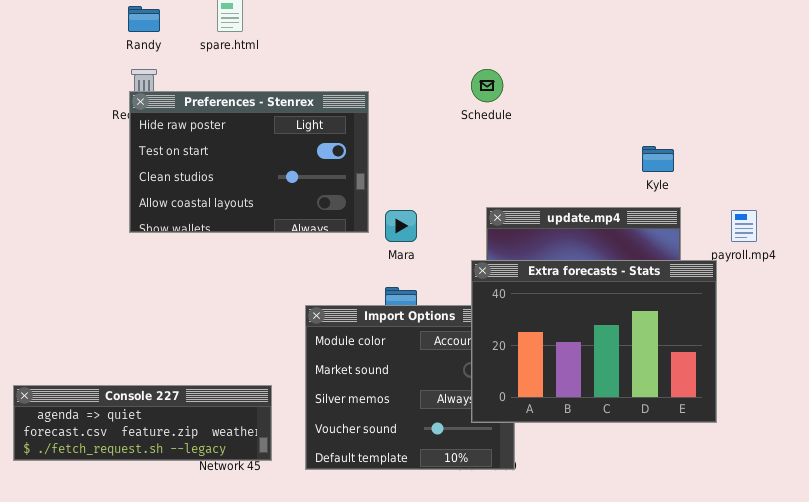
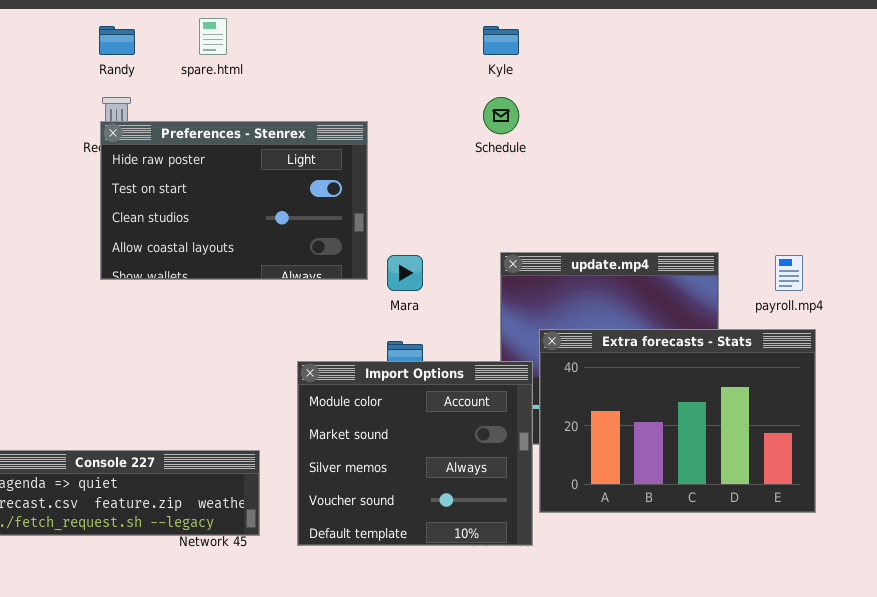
Kyle: [642,146,674,172] -> [483,26,519,55], moved
Extra forecasts - Stats: [471,260,717,423] -> [539,329,816,513], moved

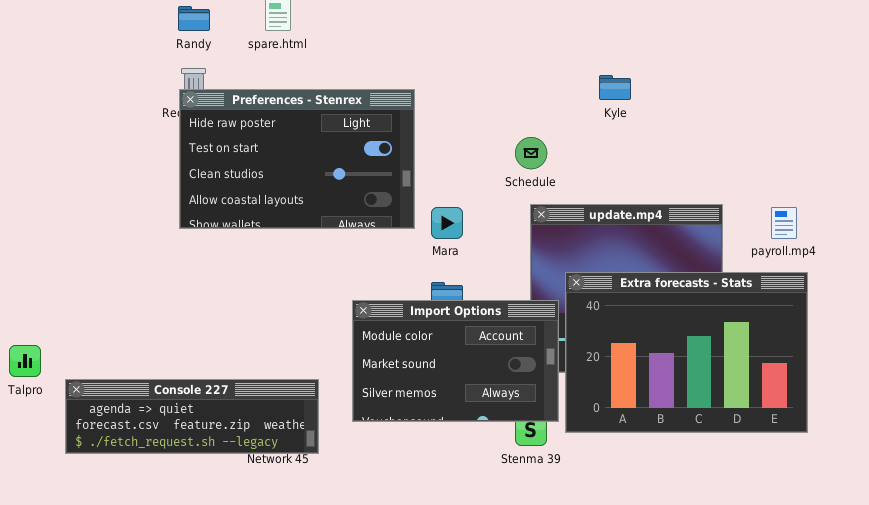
Kyle: [483,26,519,55] -> [599,75,631,100], moved
Schedule: [483,97,519,134] -> [515,137,547,169], moved
Import Options: [297,361,533,546] -> [352,300,559,422], resized

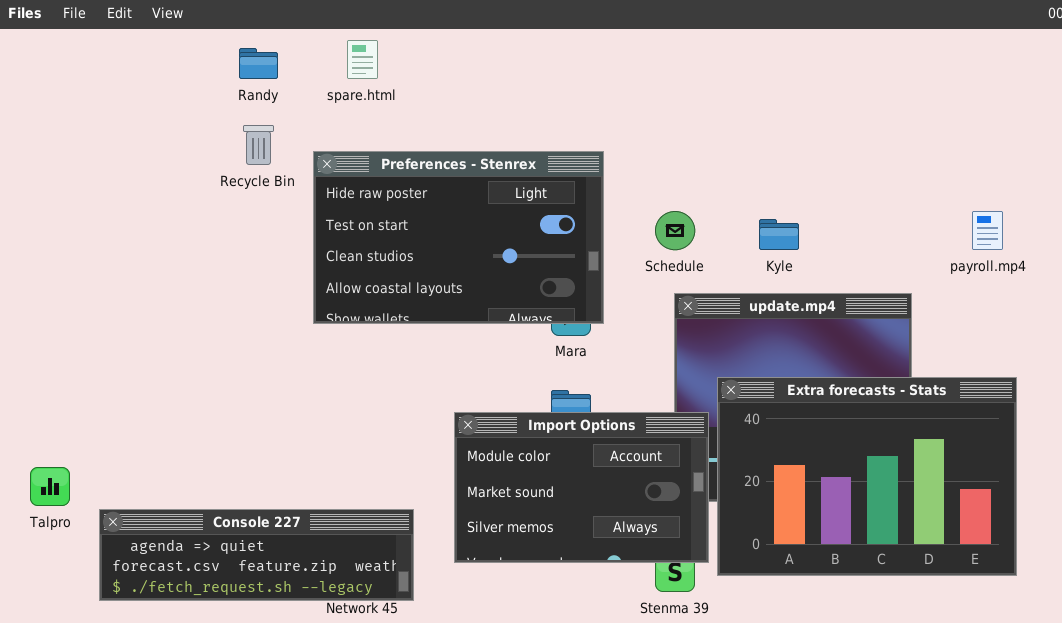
Kyle: [599,75,631,100] -> [759,219,799,250], moved
Preferences - Stenrex: [179,89,415,229] -> [313,151,604,324], moved
payroll.mp4: [771,207,797,239] -> [972,211,1003,250], moved

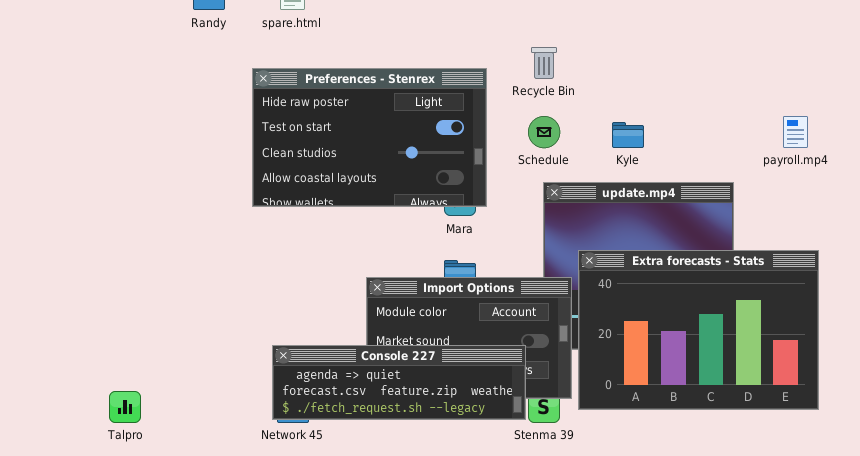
Recycle Bin: [243,125,274,165] -> [531,47,557,79], moved
Talpro: [30,467,70,506] -> [109,391,141,423], moved
Console 227: [99,509,414,601] -> [272,345,526,420], moved

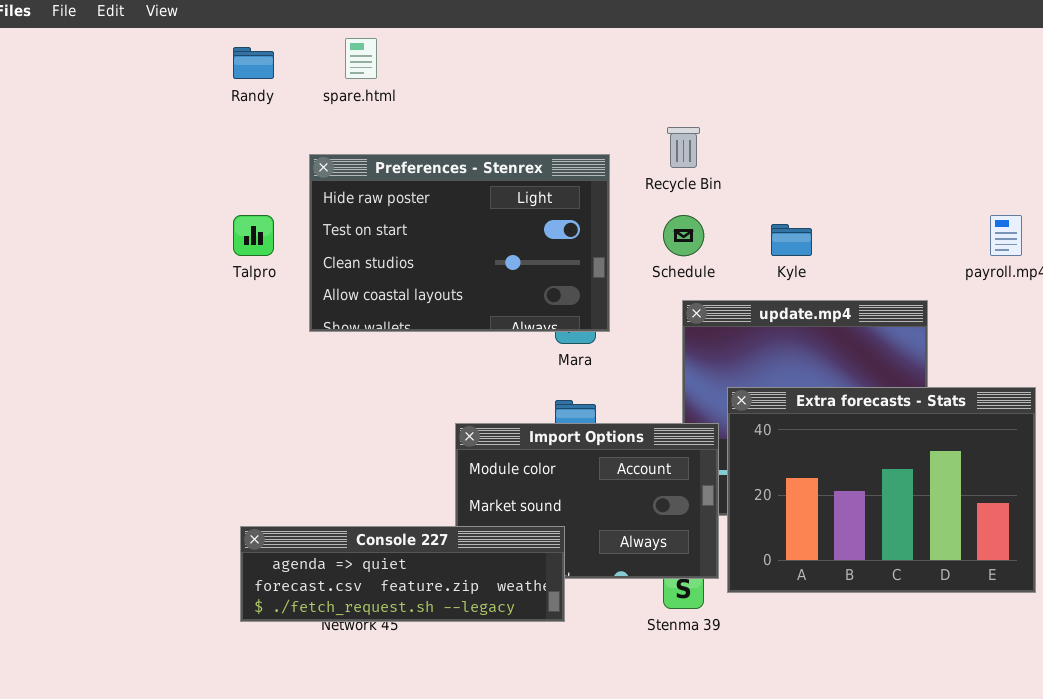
Console 227: [272,345,526,420] -> [240,526,565,622], moved
Talpro: [109,391,141,423] -> [233,215,274,256], moved

